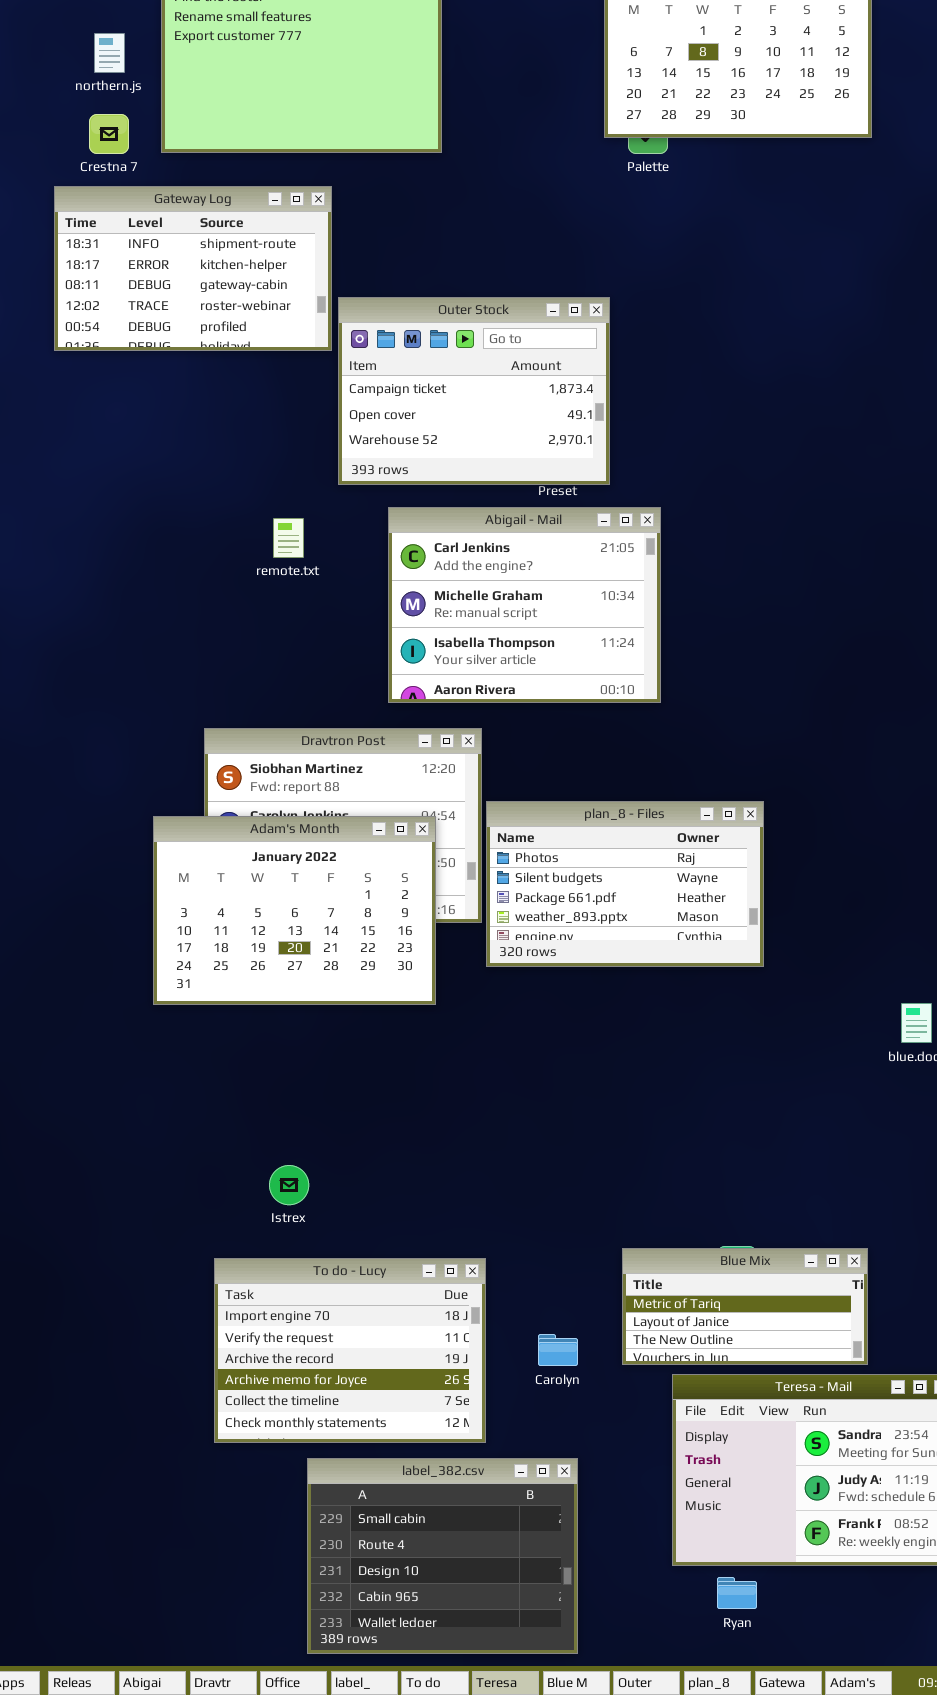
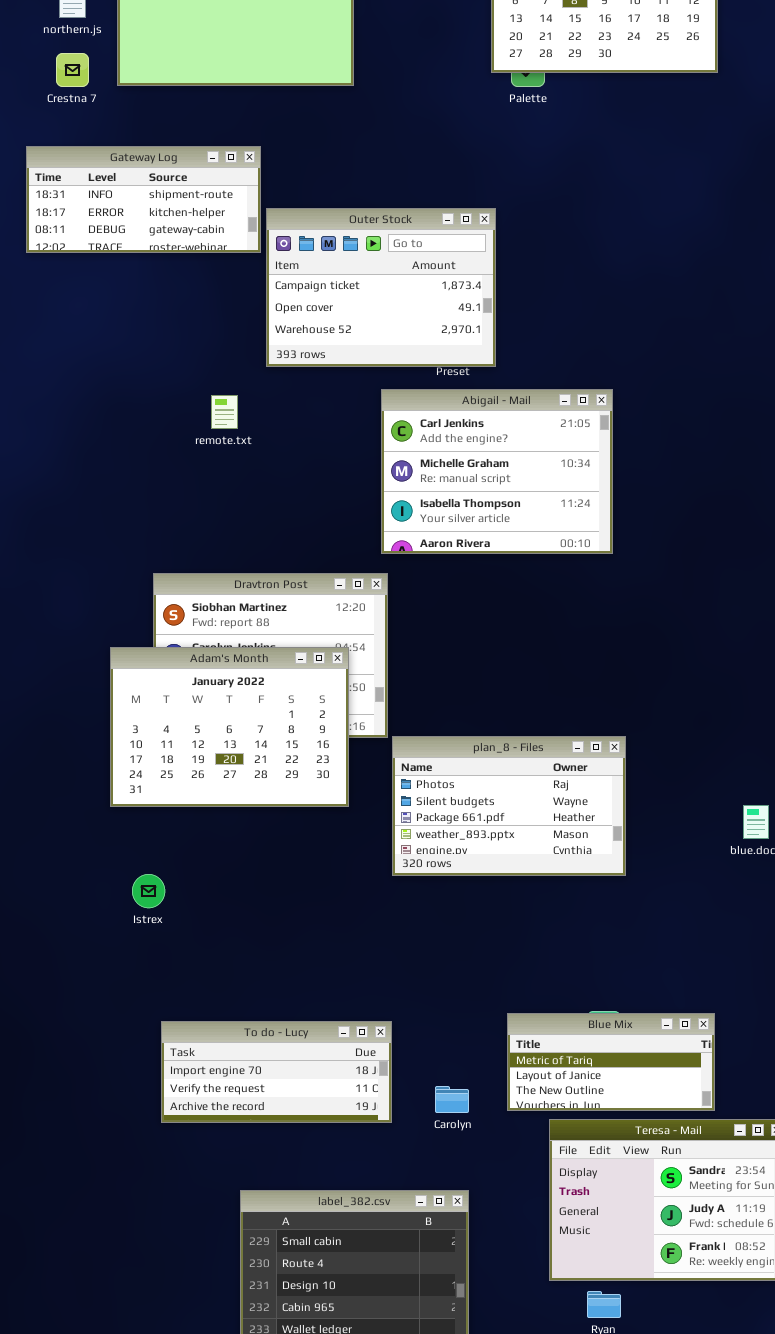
Gateway Log: [54,186,332,351] -> [26,146,261,253], resized
Abigail - Mail: [388,507,661,703] -> [381,389,613,554], moved
plan_8 - Files: [486,801,764,967] -> [392,736,626,876], moved
Istrex: [269,1165,309,1205] -> [132,874,165,908], moved
To do - Lucy: [214,1258,486,1443] -> [161,1021,392,1123], resized

